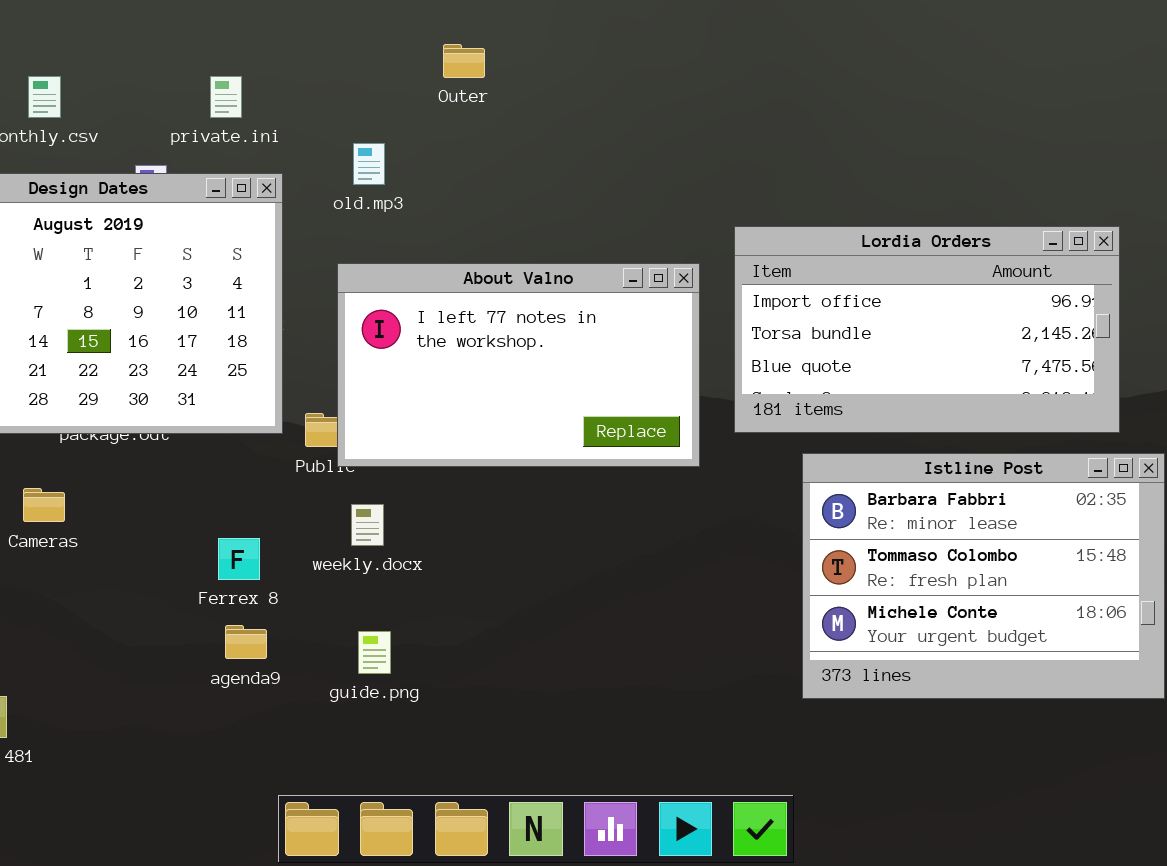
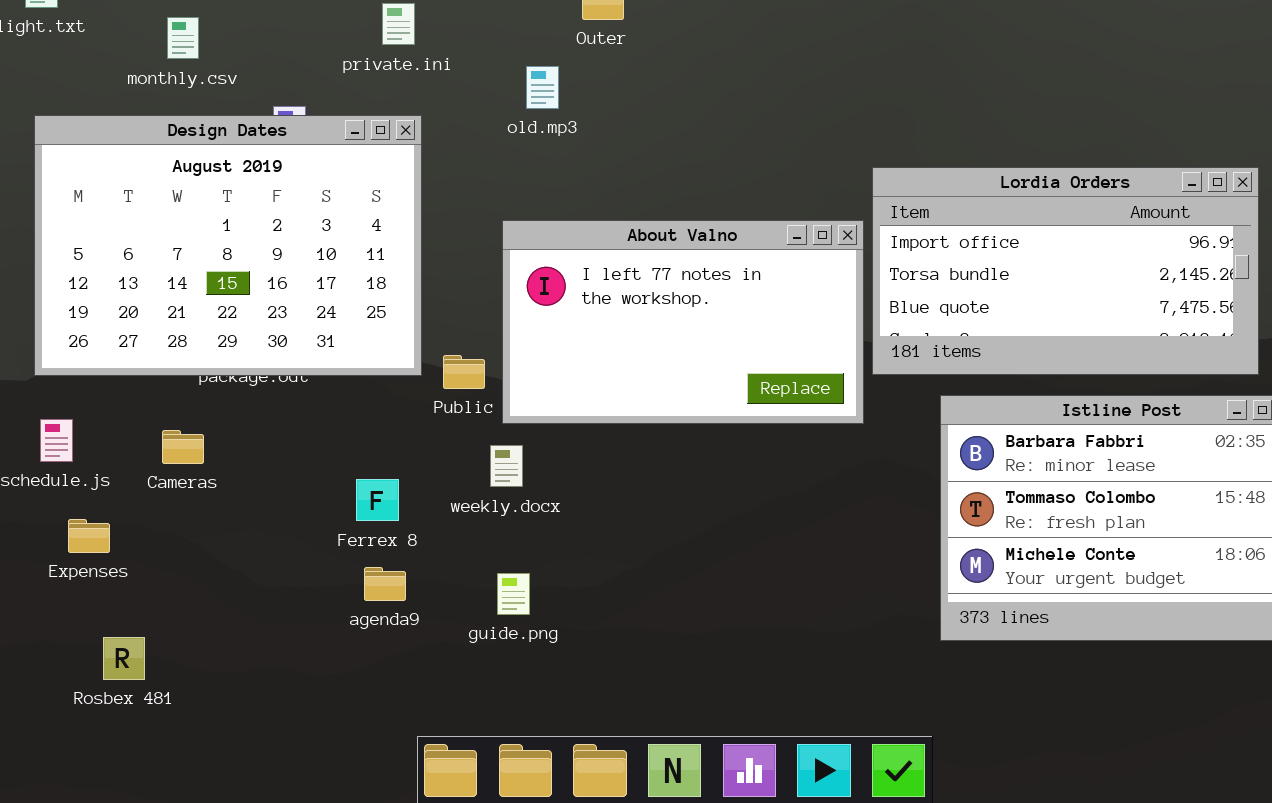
private.ini: [210,76,242,118] -> [382,3,415,45], moved
old.mp3: [353,143,385,185] -> [526,66,559,109], moved
About Valno: [337,263,700,467] -> [502,220,864,424], moved

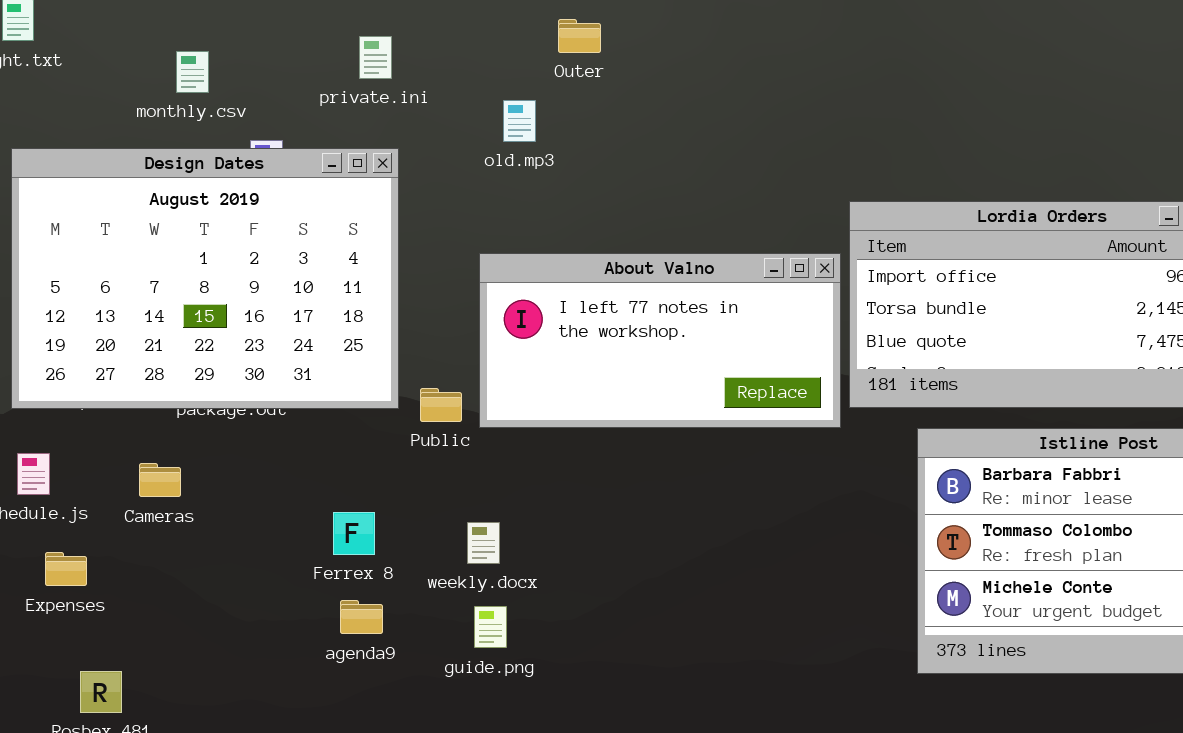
monthly.csv: [167,17,199,59] -> [176,51,209,93], moved
About Valno: [502,220,864,424] -> [479,253,841,428], resized
weekly.docx: [490,445,523,487] -> [467,522,500,564], moved

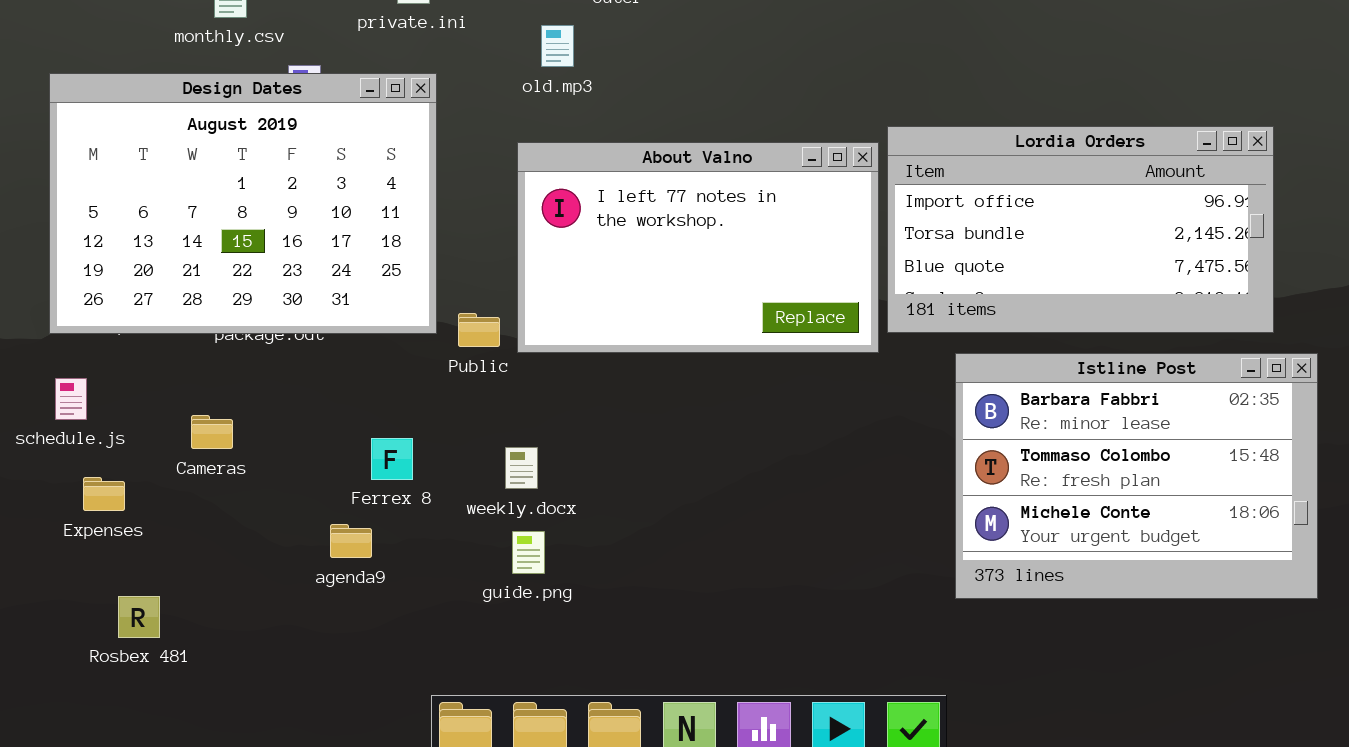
About Valno: [479,253,841,428] -> [517,142,879,353], resized
Cameras: [139,463,181,497] -> [191,415,233,449], moved
agenda9: [340,600,383,634] -> [330,524,372,558], moved

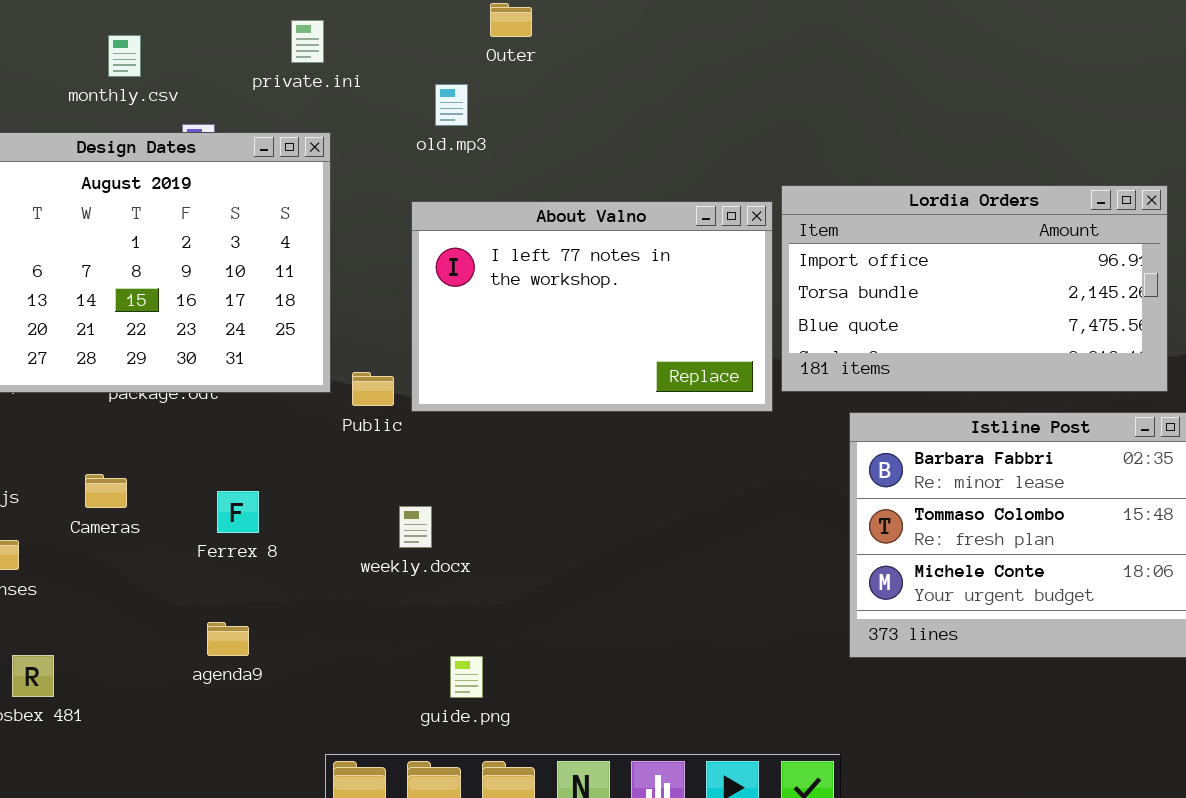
Ferrex 8: [371,438,413,480] -> [217,491,259,533], moved
agenda9: [330,524,372,558] -> [207,622,249,656], moved
guide.png: [512,531,545,574] -> [450,656,483,698], moved

